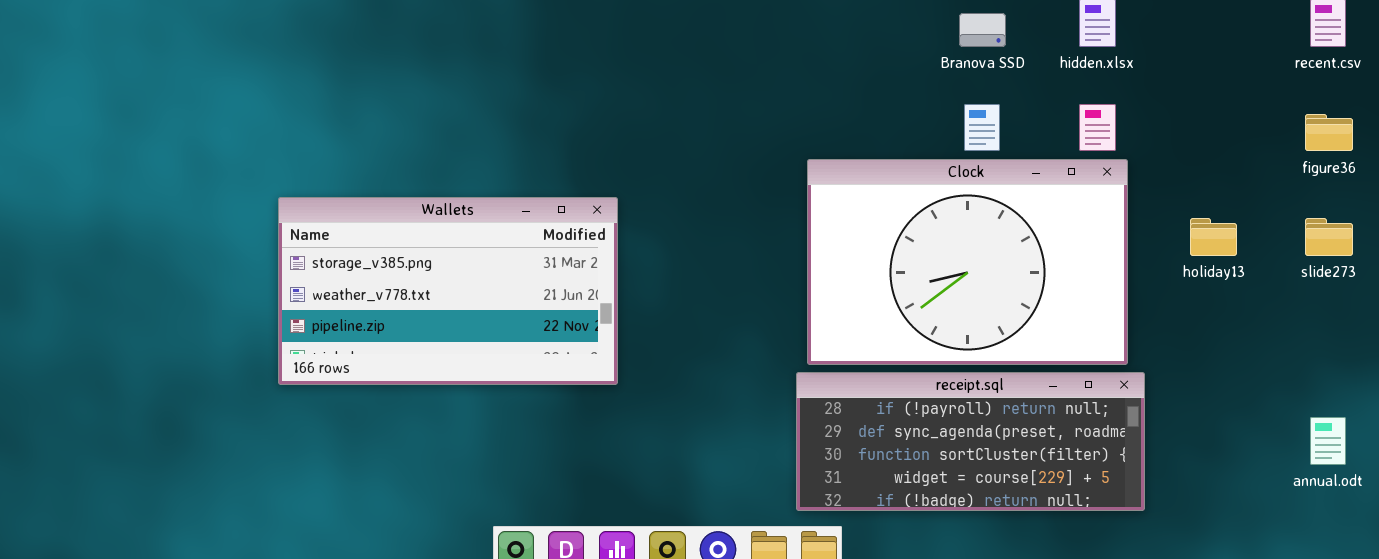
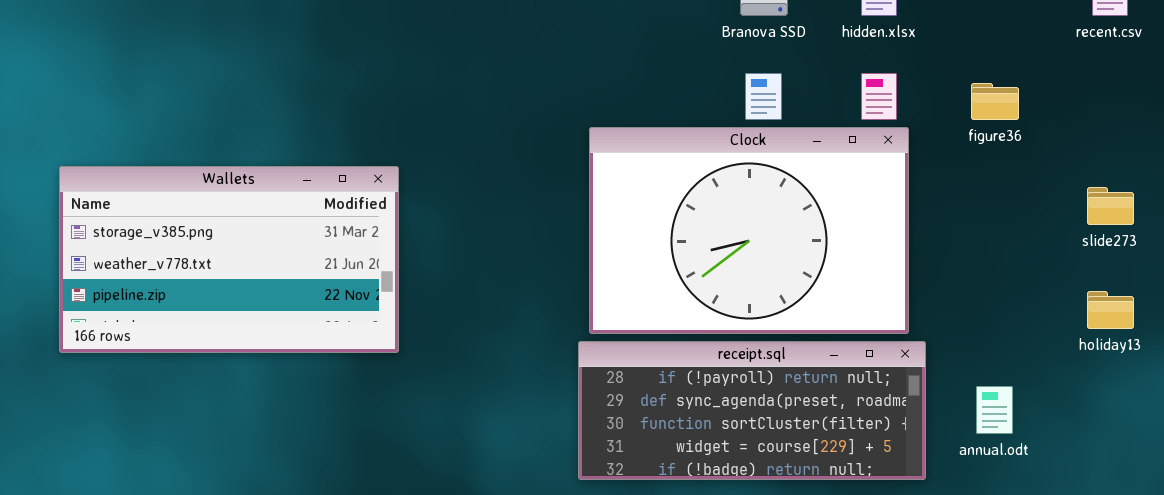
figure36: [1305,114,1353,151] -> [971,83,1019,120], moved
holiday13: [1190,218,1237,256] -> [1087,291,1134,329], moved
annual.odt: [1310,417,1346,465] -> [976,386,1013,434], moved

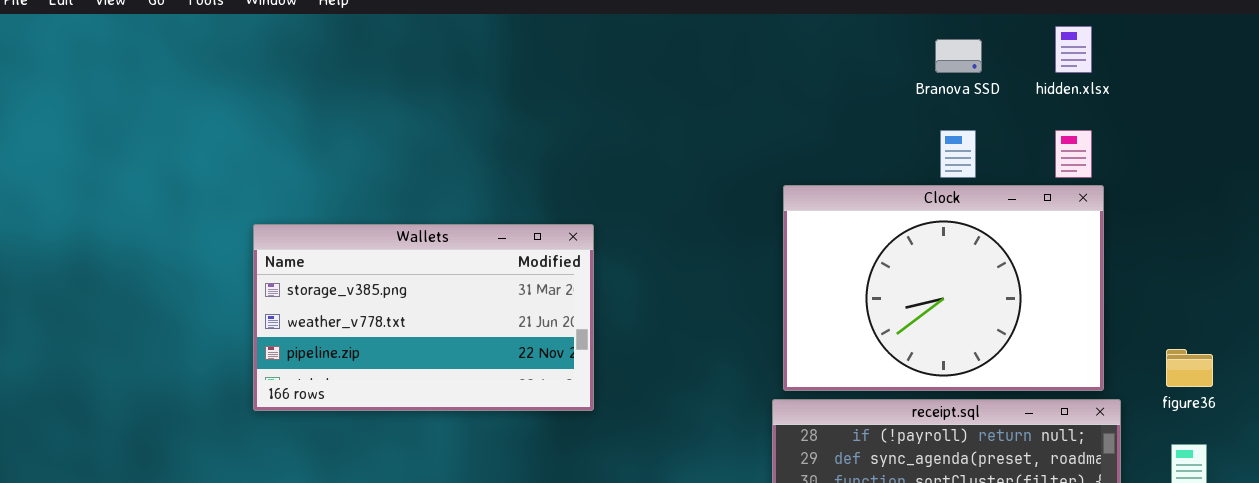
figure36: [971,83,1019,120] -> [1166,349,1213,387], moved

